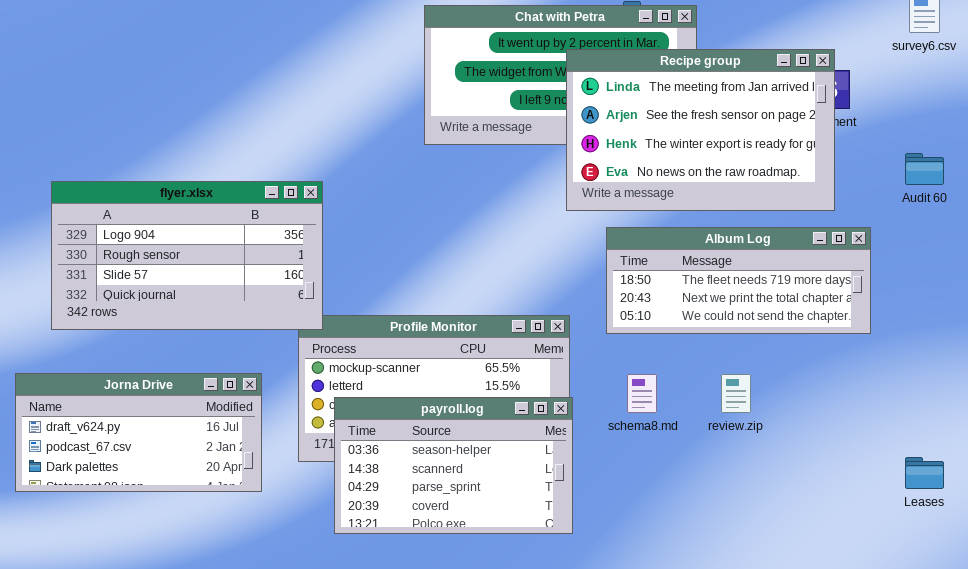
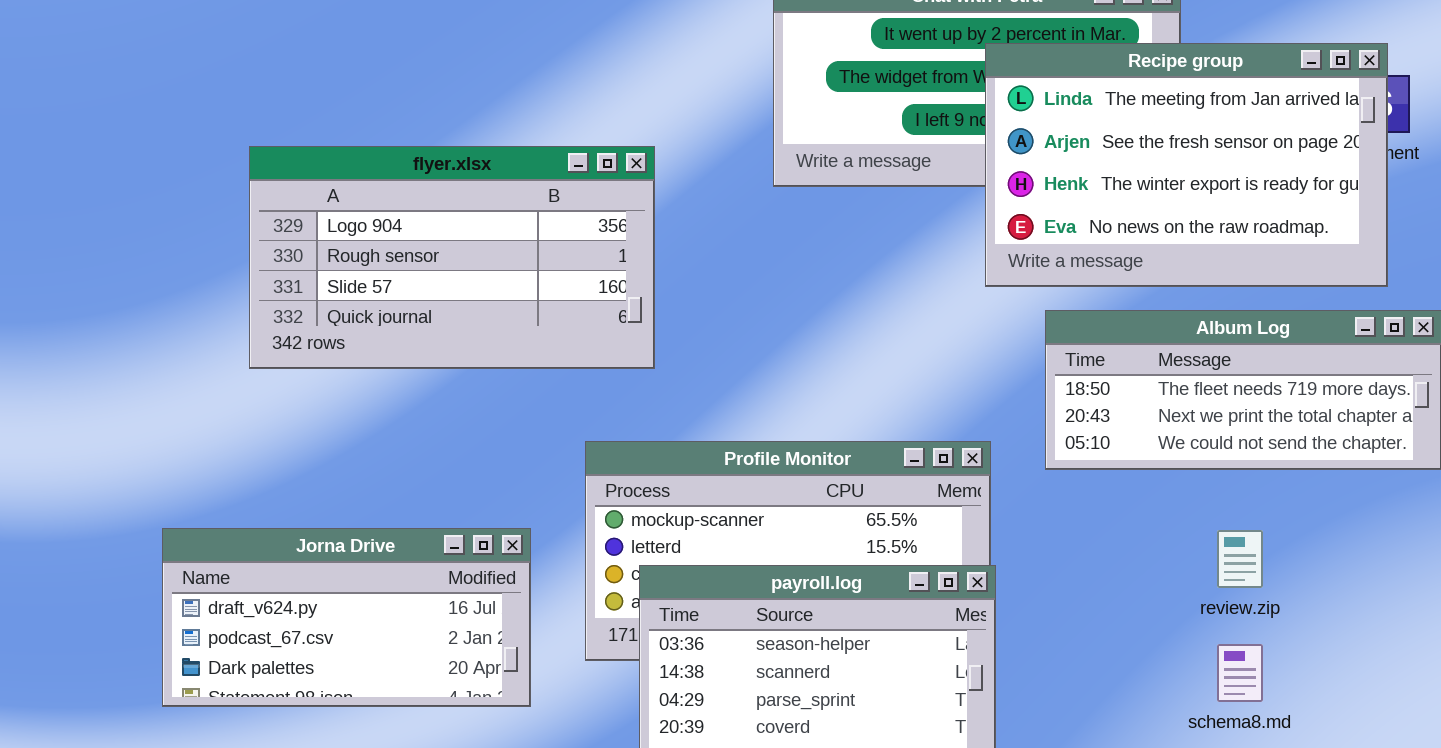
flyer.xlsx: [51,181,323,330] -> [249,146,655,369], moved
schema8.md: [627,374,657,413] -> [1217,644,1263,702], moved

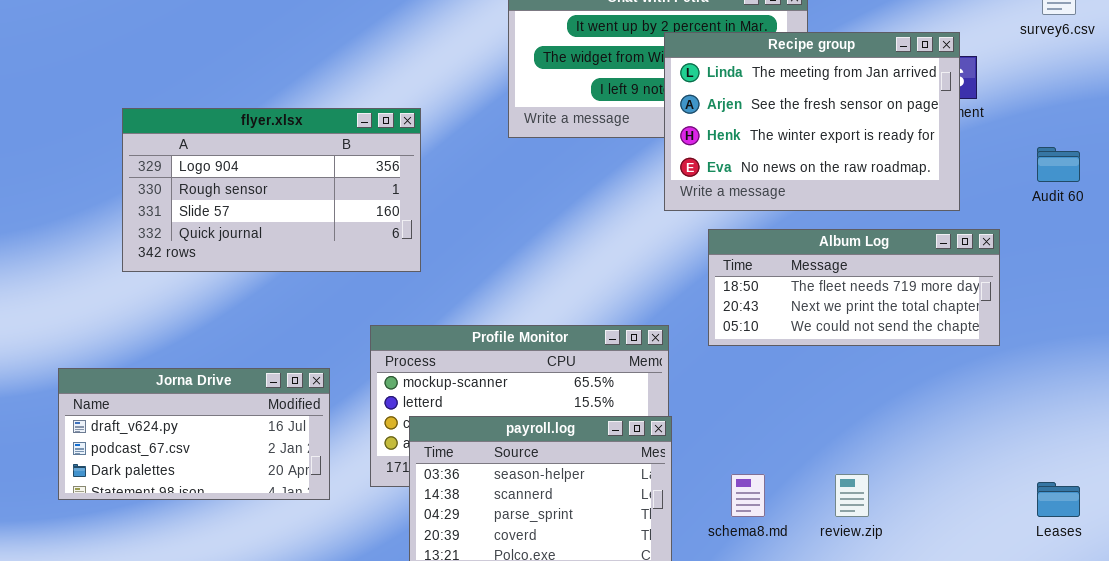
Jorna Drive: [162,528,531,707] -> [58,368,330,500], moved
review.zip: [1217,530,1263,588] -> [835,474,869,517], moved
schema8.md: [1217,644,1263,702] -> [731,474,765,517], moved

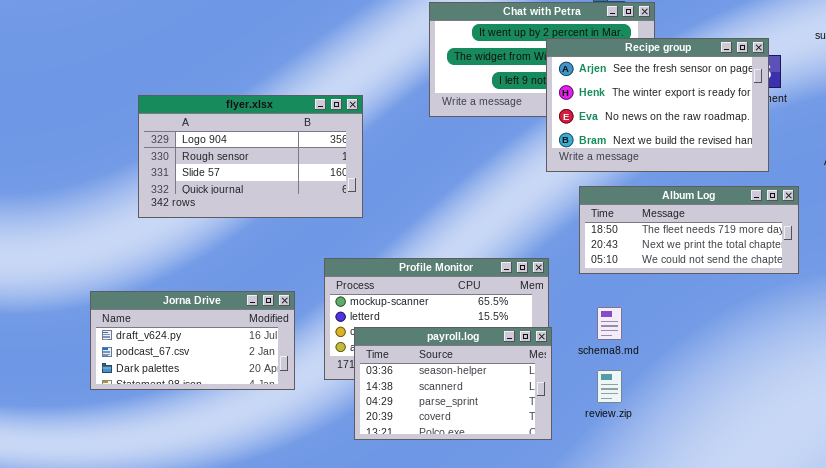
Recipe group: [664,32,960,211] -> [546,38,769,172], scrolled down 1 row
schema8.md: [731,474,765,517] -> [597,307,622,340], moved
review.zip: [835,474,869,517] -> [597,370,622,403], moved

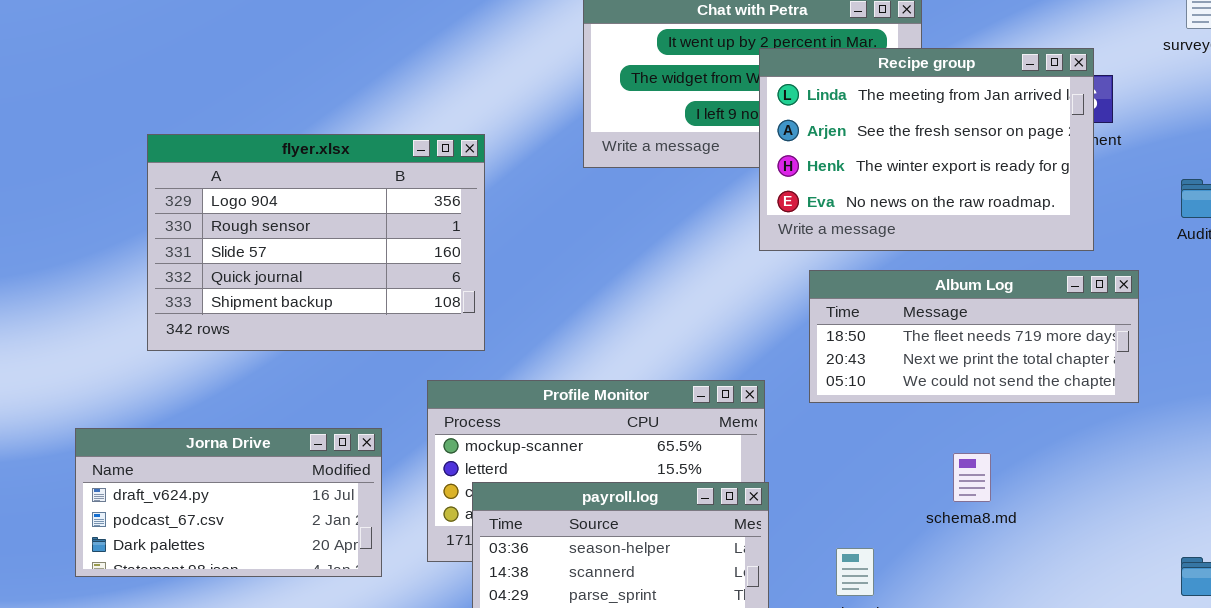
Recipe group: [546,38,769,172] -> [759,48,1094,251], scrolled up 1 row
flyer.xlsx: [138,95,363,218] -> [147,134,485,351], resized
schema8.md: [597,307,622,340] -> [953,453,991,502], moved

